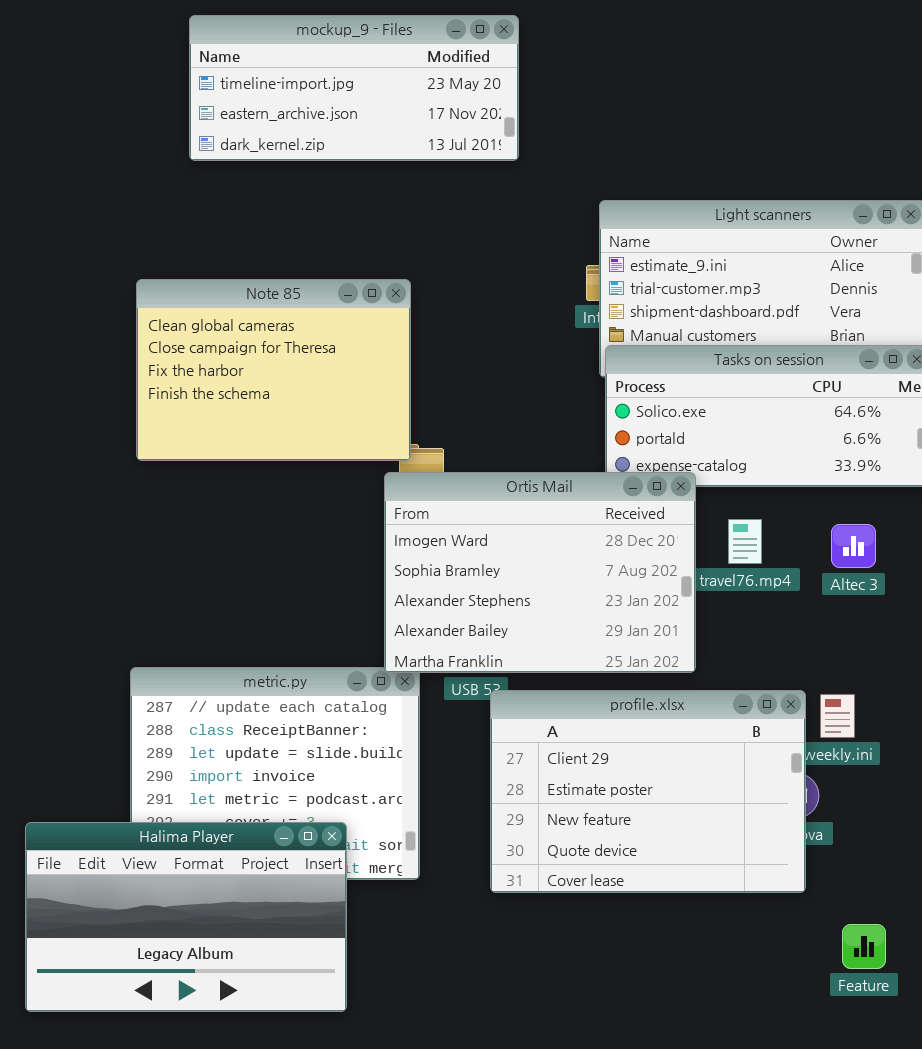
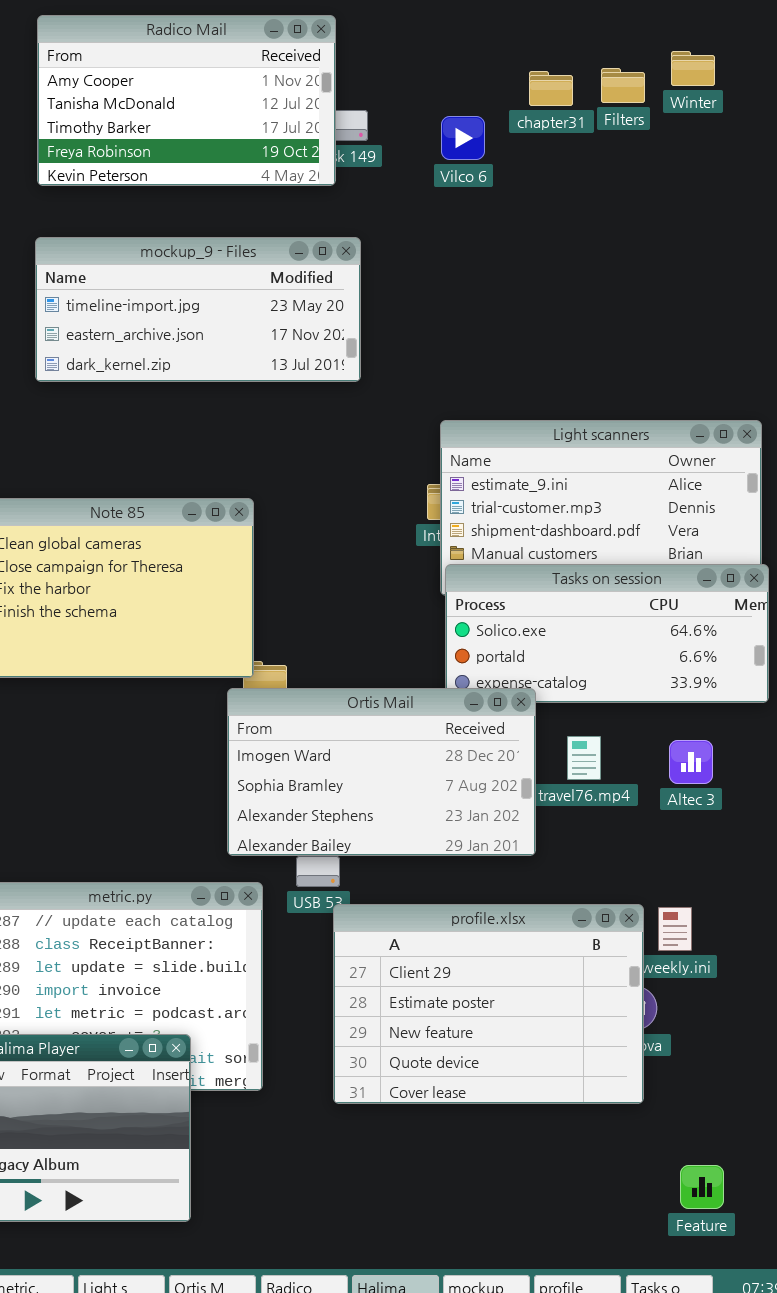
Ortis Mail: [384,472,696,673] -> [227,688,536,856], resized
Feature: [842,924,886,969] -> [680,1165,724,1209], moved

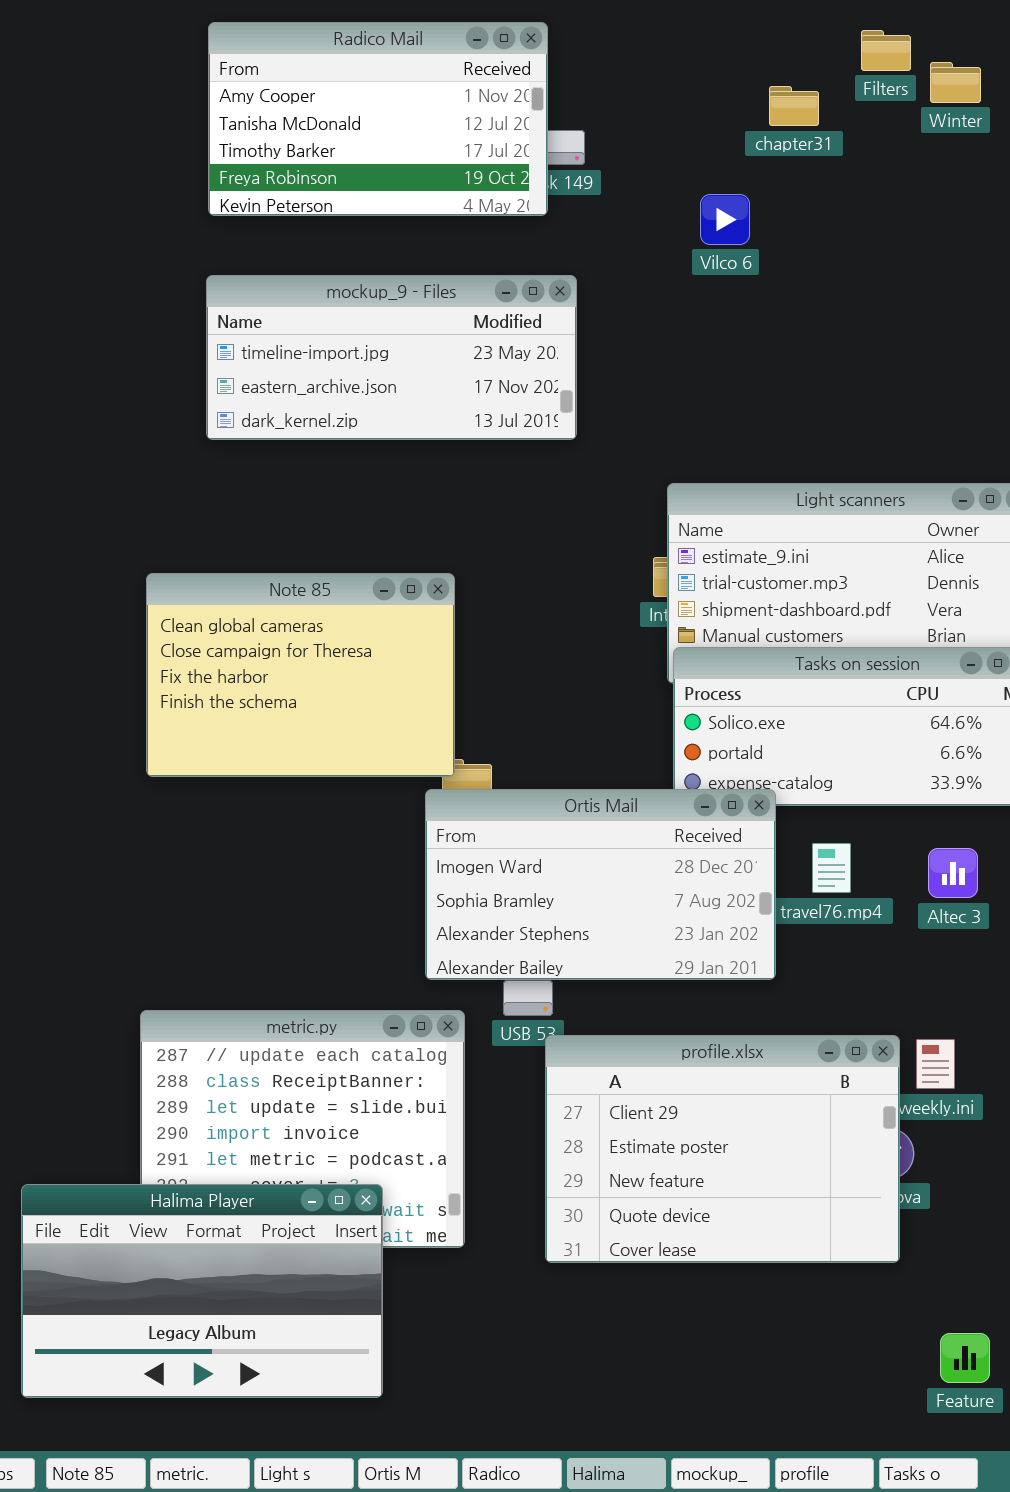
Filters: [601,68,645,103] -> [861,30,911,71], moved
Vilco 6: [441,116,485,160] -> [700,194,750,245], moved

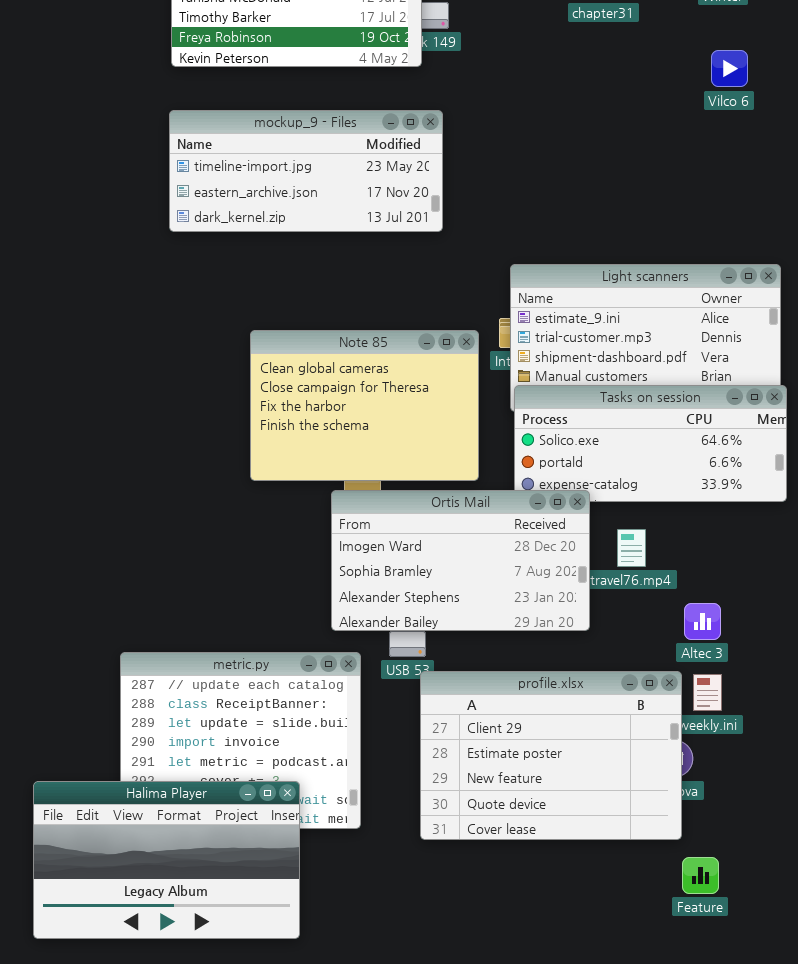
Vilco 6: [700,194,750,245] -> [711,50,748,87], moved
Note 85: [146,573,455,777] -> [250,330,479,481], moved
Altec 3: [928,848,978,898] -> [684,603,721,640], moved
Feature: [940,1333,990,1383] -> [682,857,719,894], moved

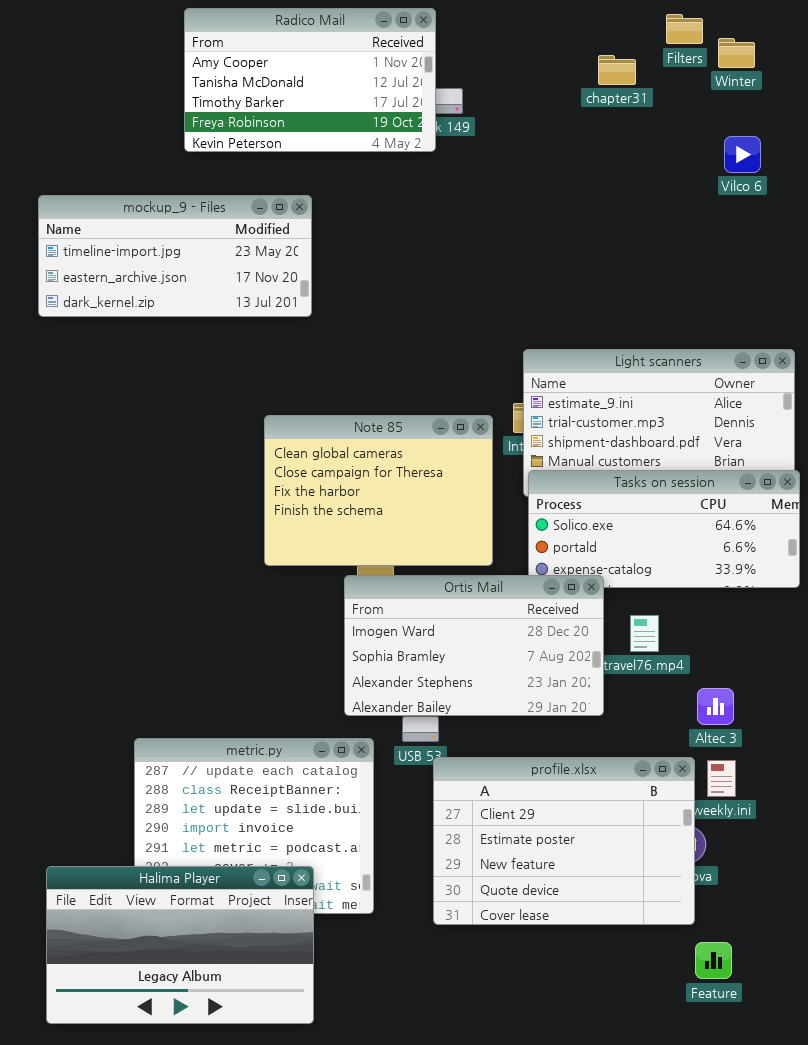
mockup_9 - Files: [169,110,443,232] -> [38,195,312,317], moved

